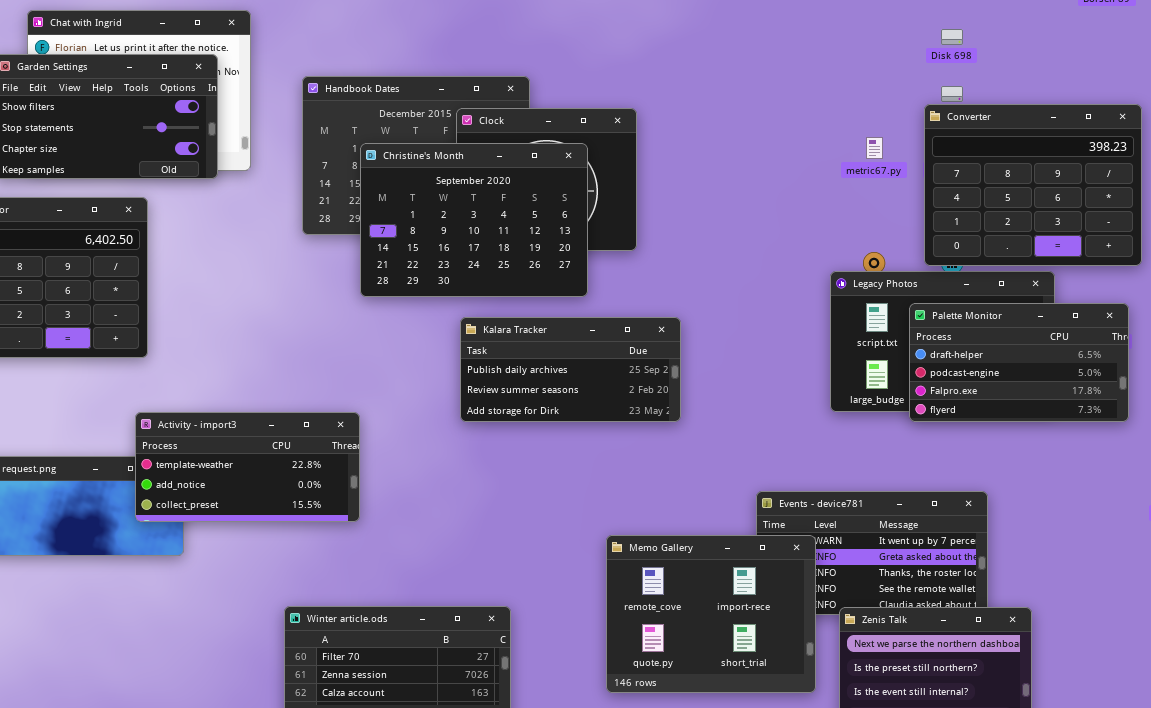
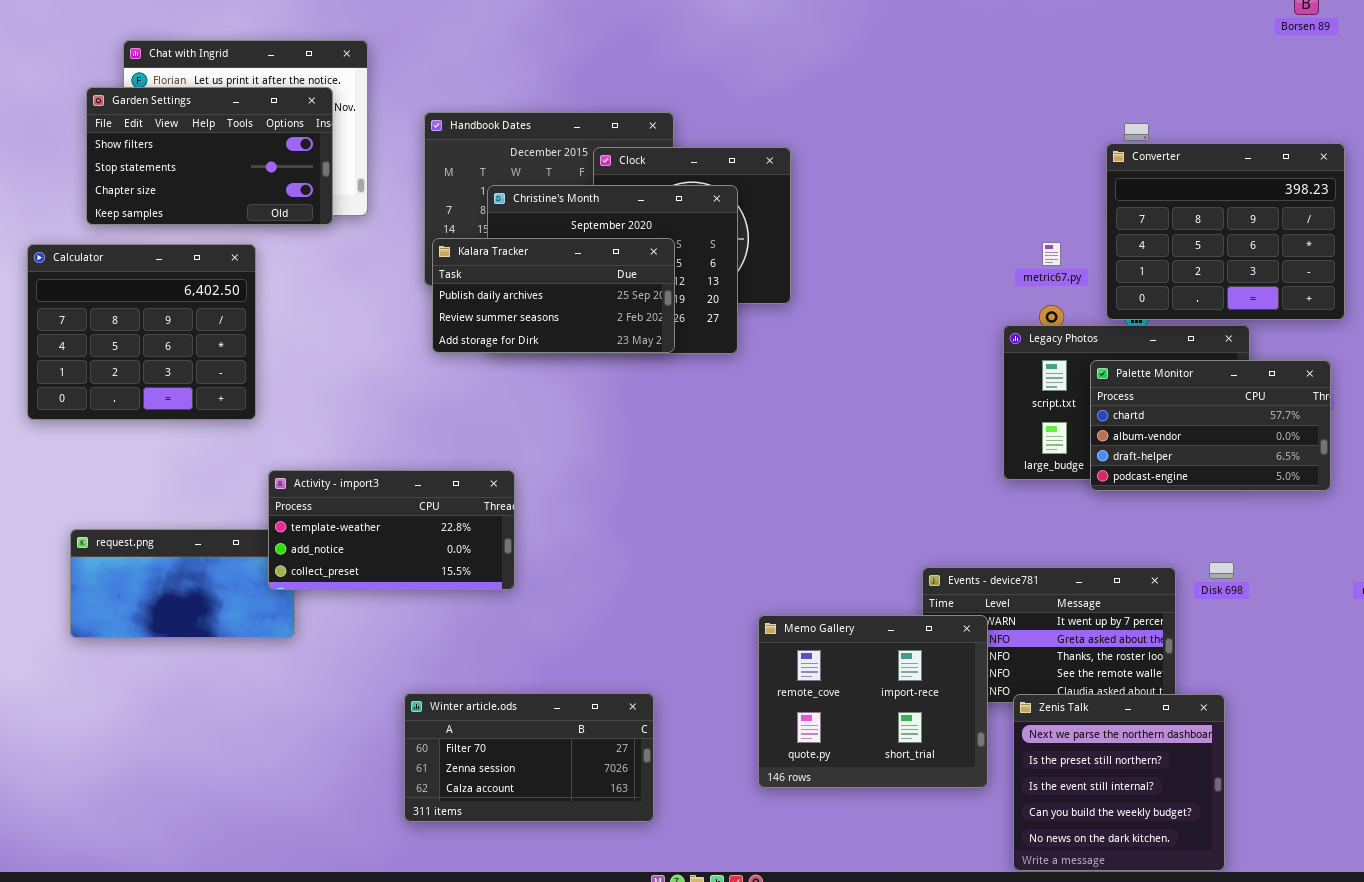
Disk 698: [941,29,963,45] -> [1209,562,1234,579], moved
metric67.py: [866,137,883,159] -> [1042,242,1061,266], moved
Palette Monitor: [909,303,1129,422] -> [1090,360,1331,491], scrolled up 2 rows
Kalara Tracker: [460,317,681,422] -> [432,238,675,353], moved
Activity - import3: [135,412,360,522] -> [268,470,515,590], moved

